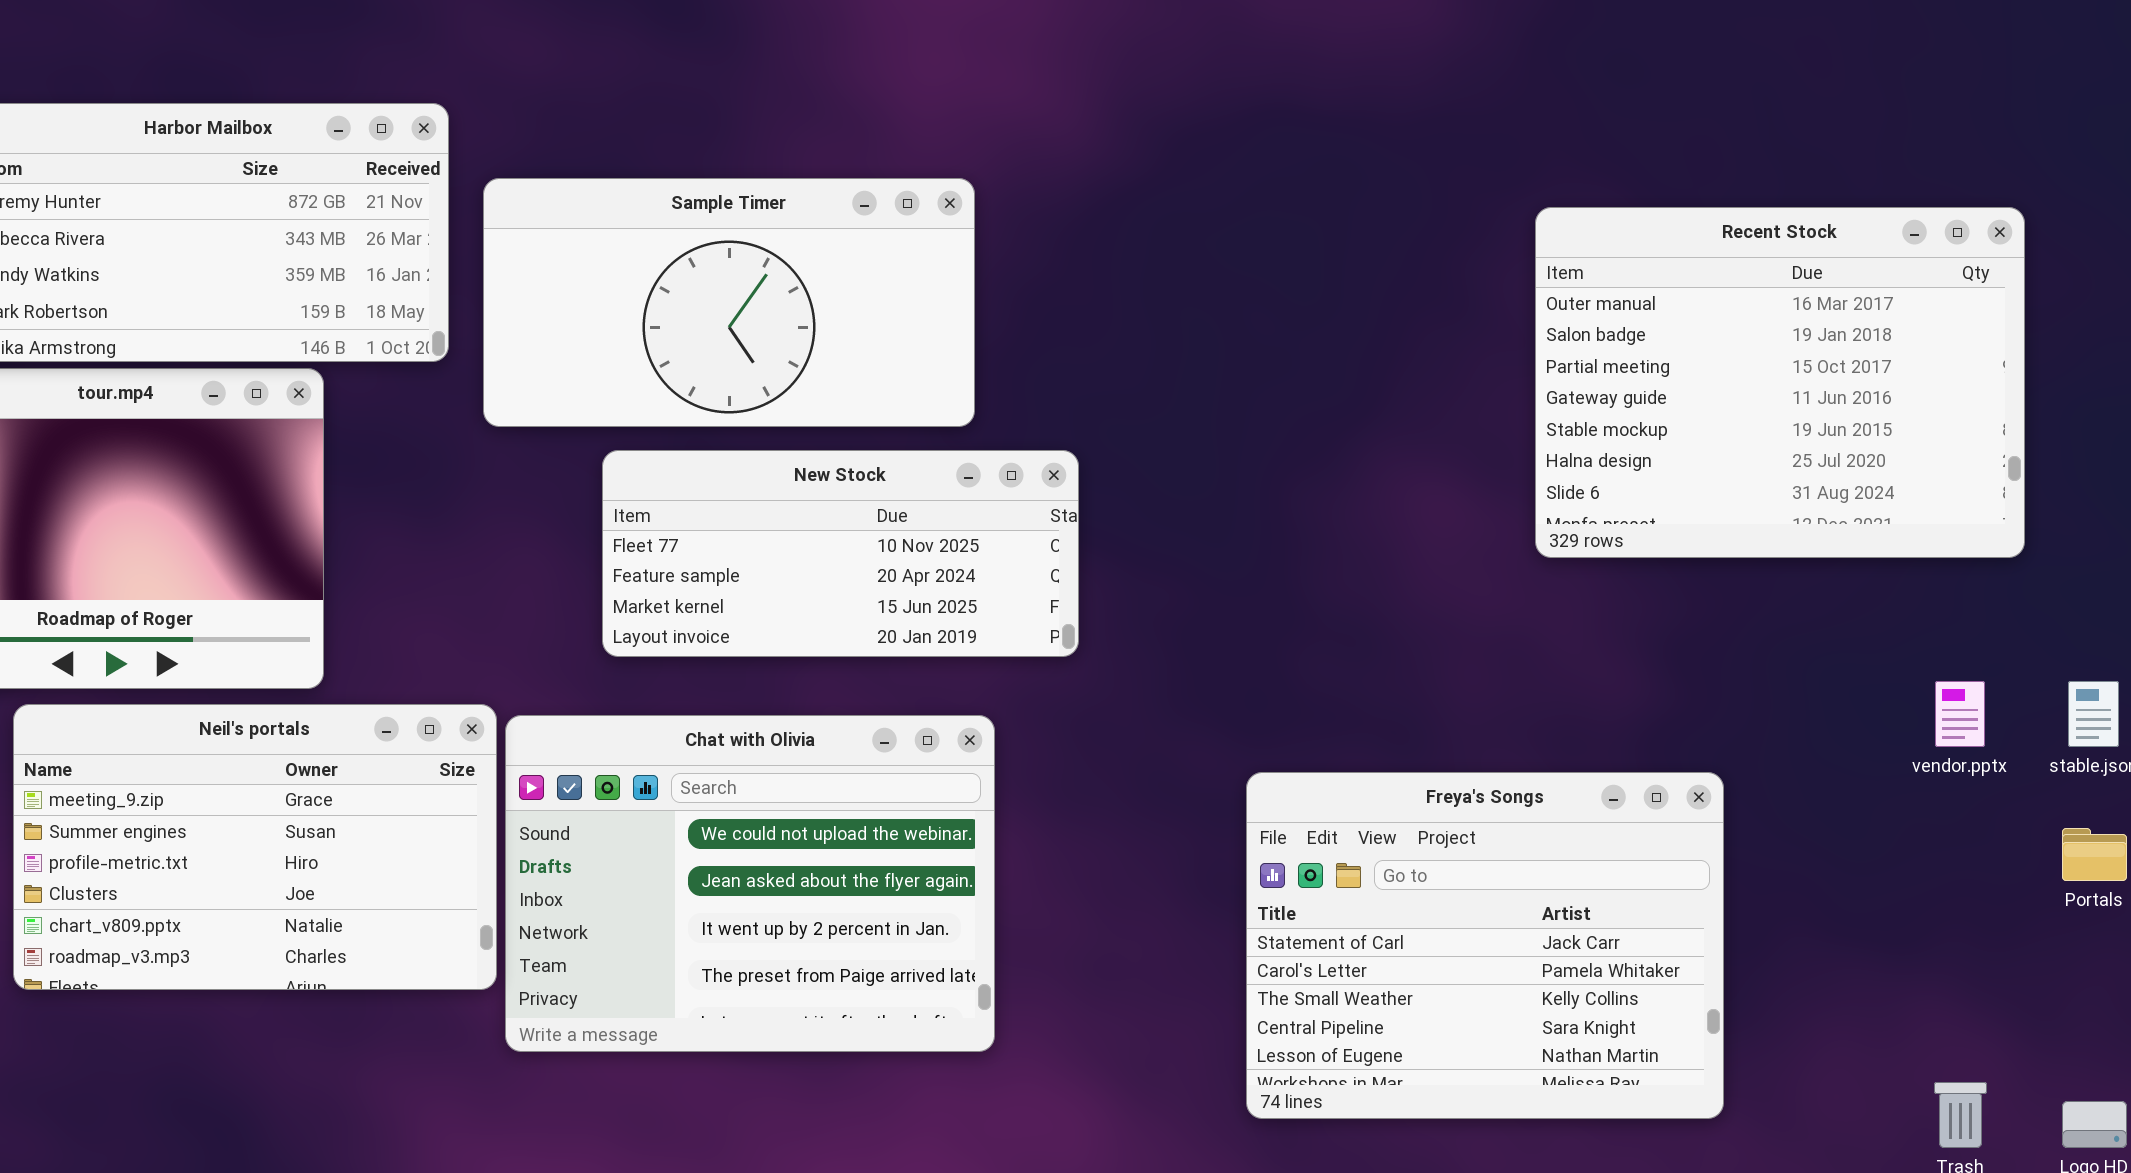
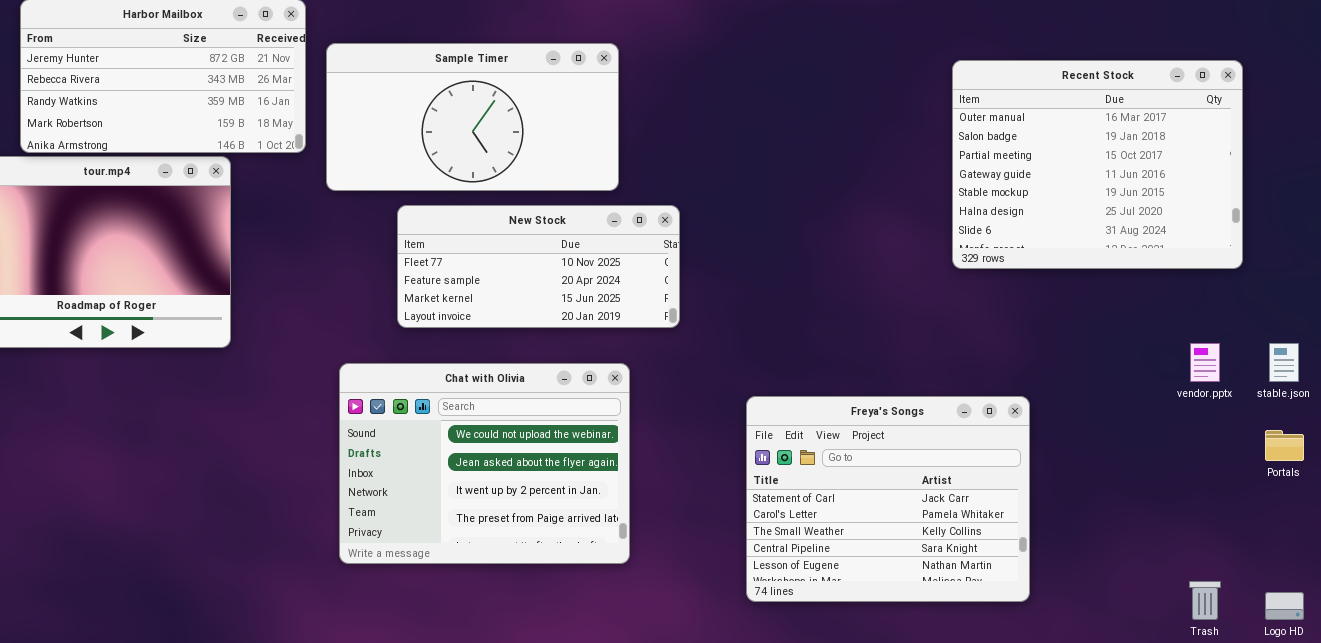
Neil's portals: [13,704,497,990] -> none, closed
Freya's Songs: [1246,772,1724,1119] -> [746,396,1030,602], moved

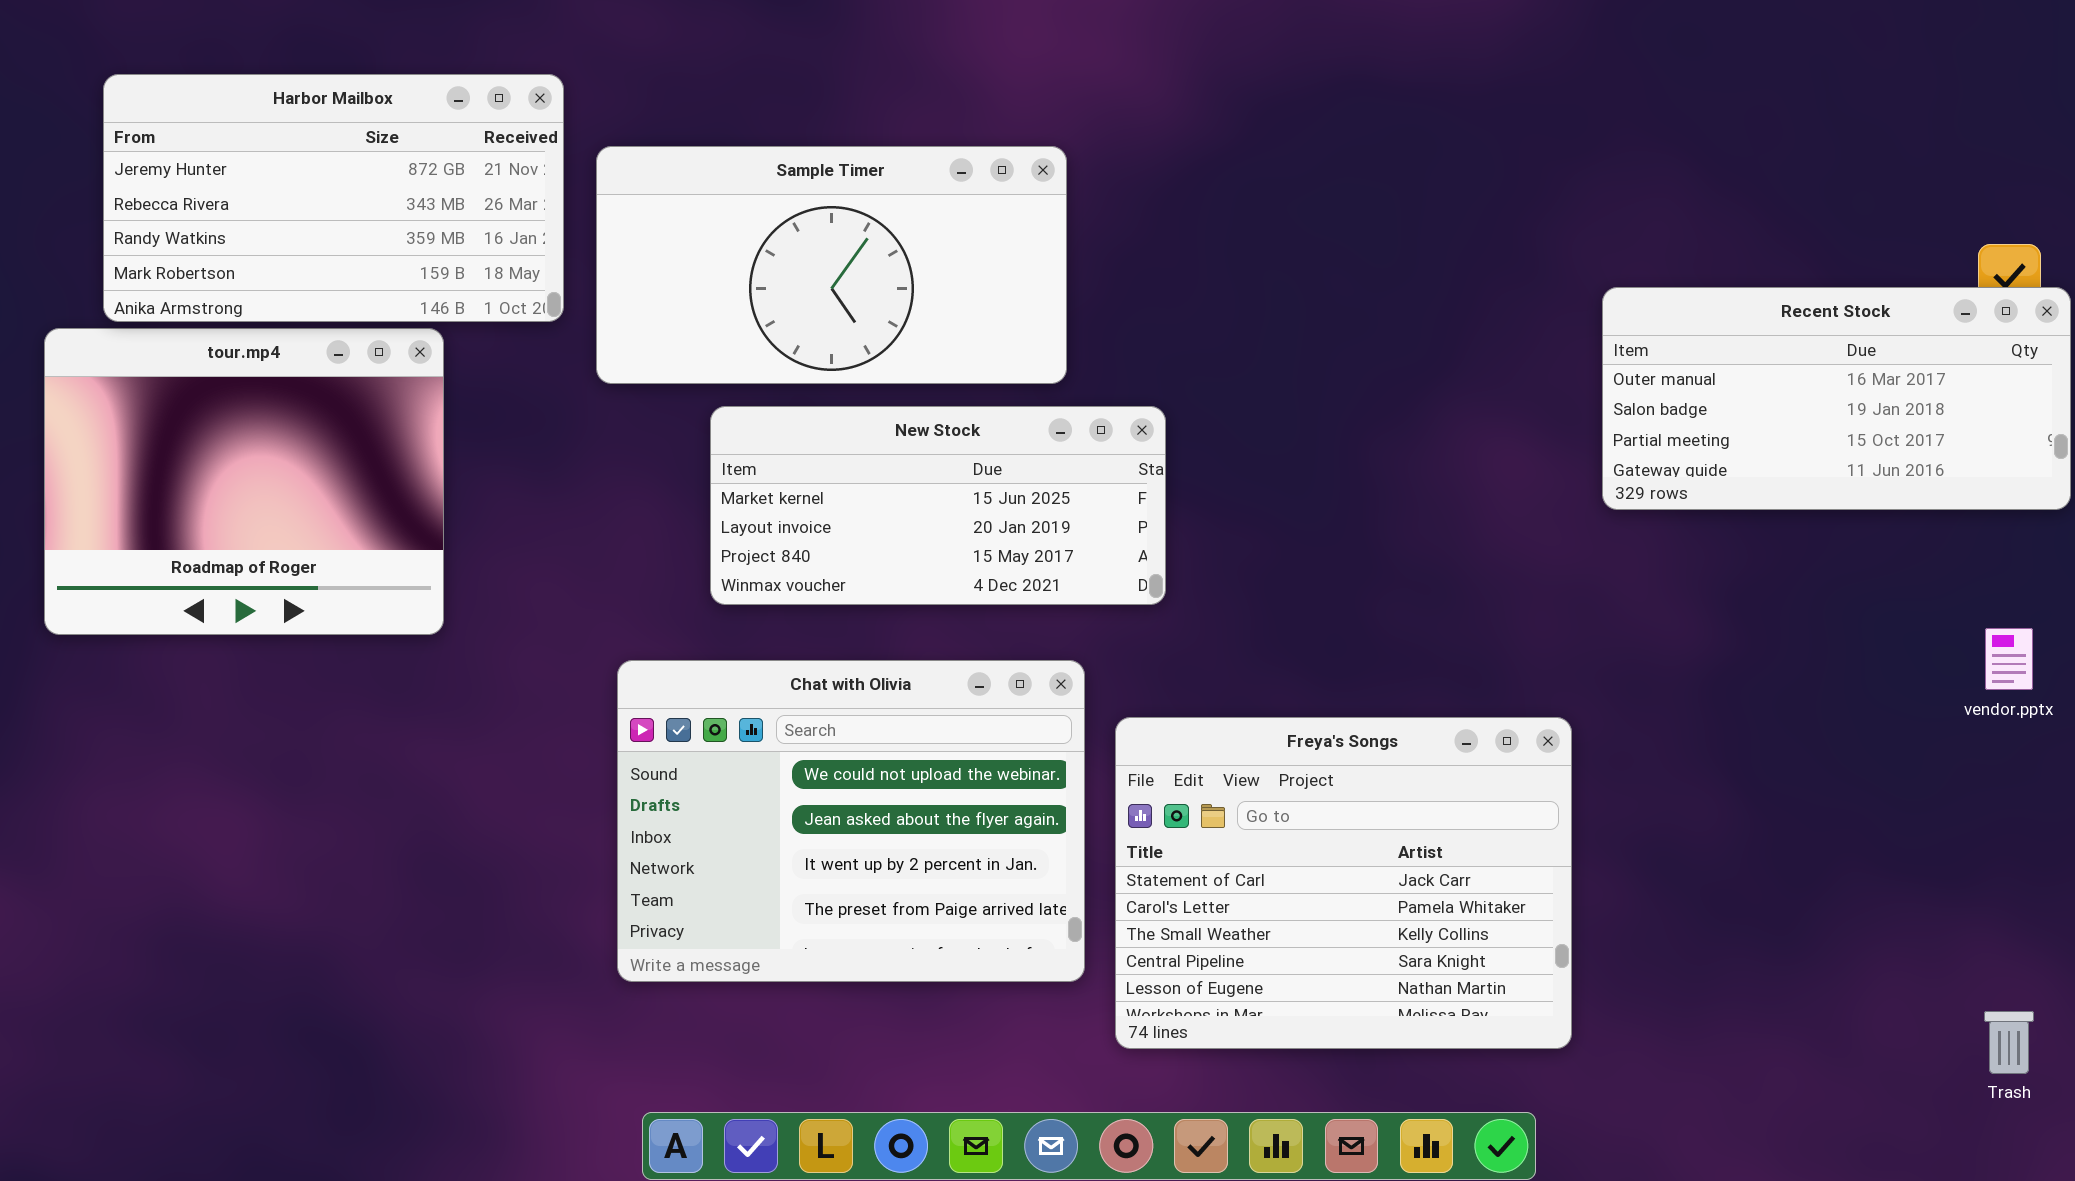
Recent Stock: [952,60,1243,269] -> [1602,287,2071,510], resized
New Stock: [397,205,680,328] -> [710,406,1166,605], scrolled down 2 rows
Freya's Songs: [746,396,1030,602] -> [1115,717,1572,1049], moved

